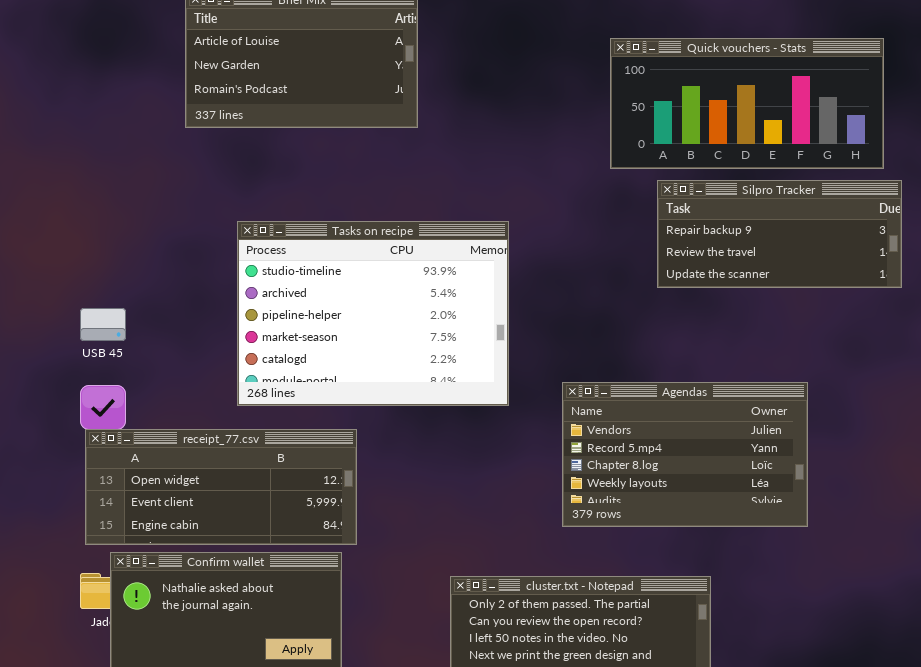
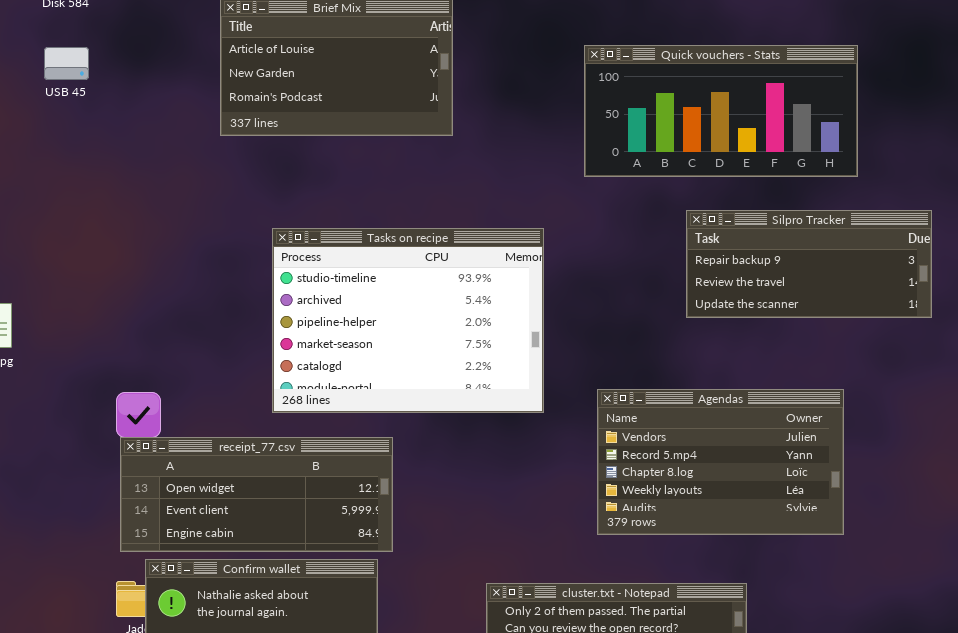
Quick vouchers - Stats: [610,38,884,169] -> [584,45,858,177], moved
Silpro Tracker: [657,180,902,288] -> [686,210,932,318], moved
USB 45: [80,308,126,341] -> [44,47,89,80], moved

